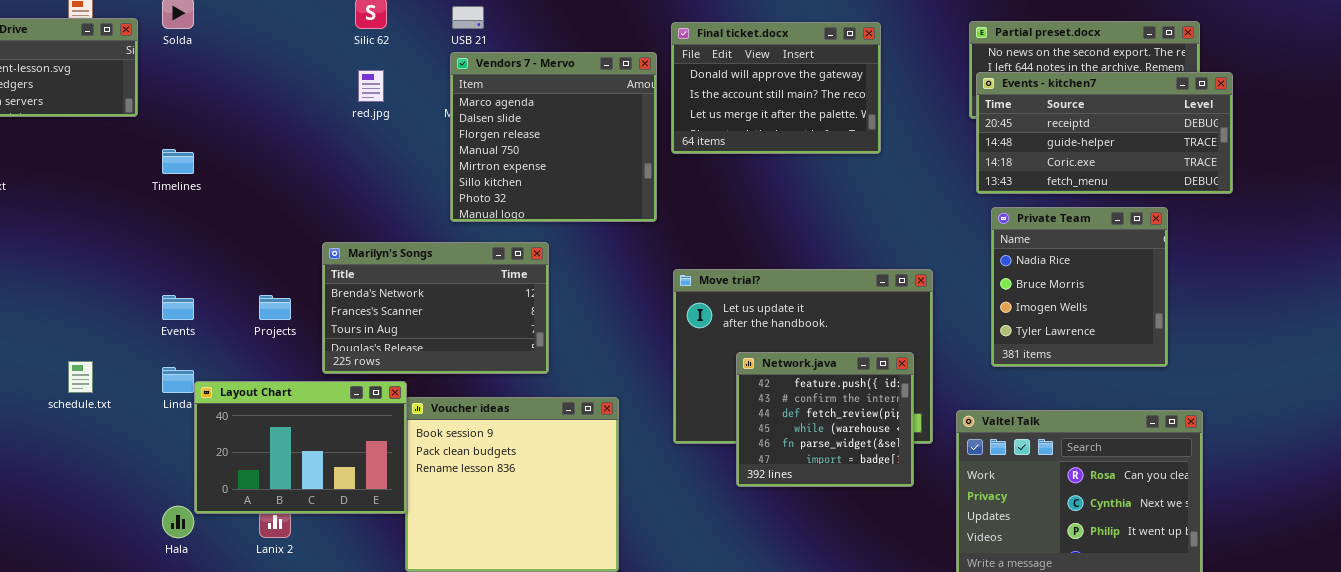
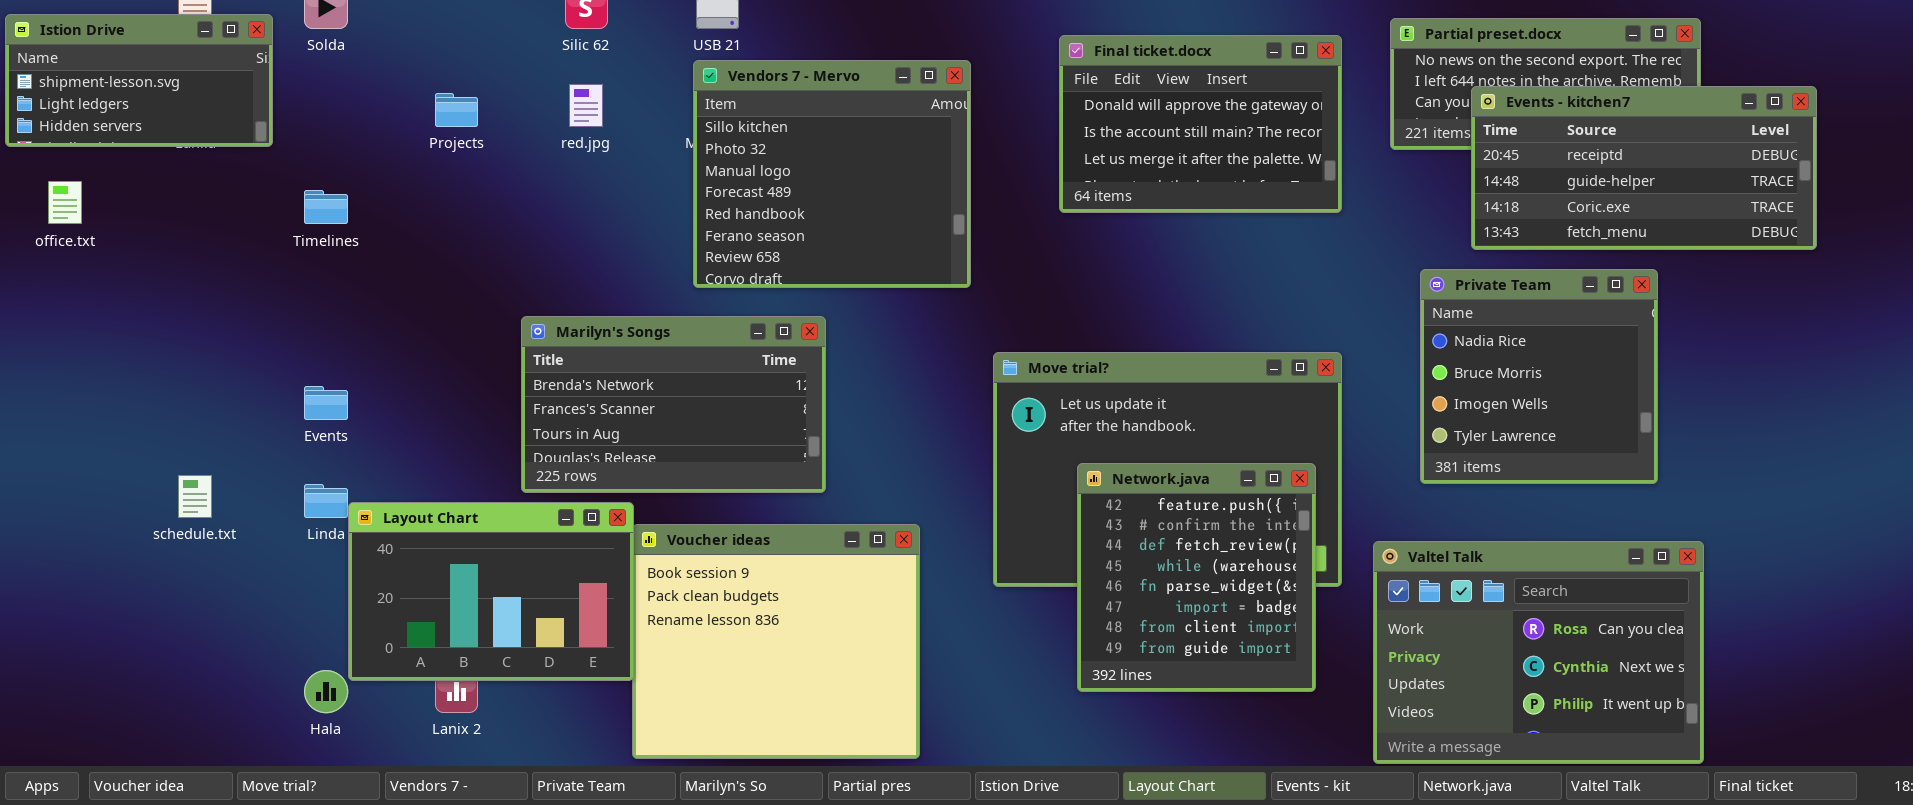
Final ticket.docx: [671,22,881,154] -> [1059,35,1342,213], moved
Vendors 7 - Mervo: [450,52,657,222] -> [693,60,971,288], scrolled down 5 rows
Events - kitchen7: [976,72,1233,194] -> [1471,86,1817,250], moved
Projects: [259,295,291,320] -> [435,93,478,127], moved
Network.java: [736,352,914,487] -> [1077,463,1316,692], resized

